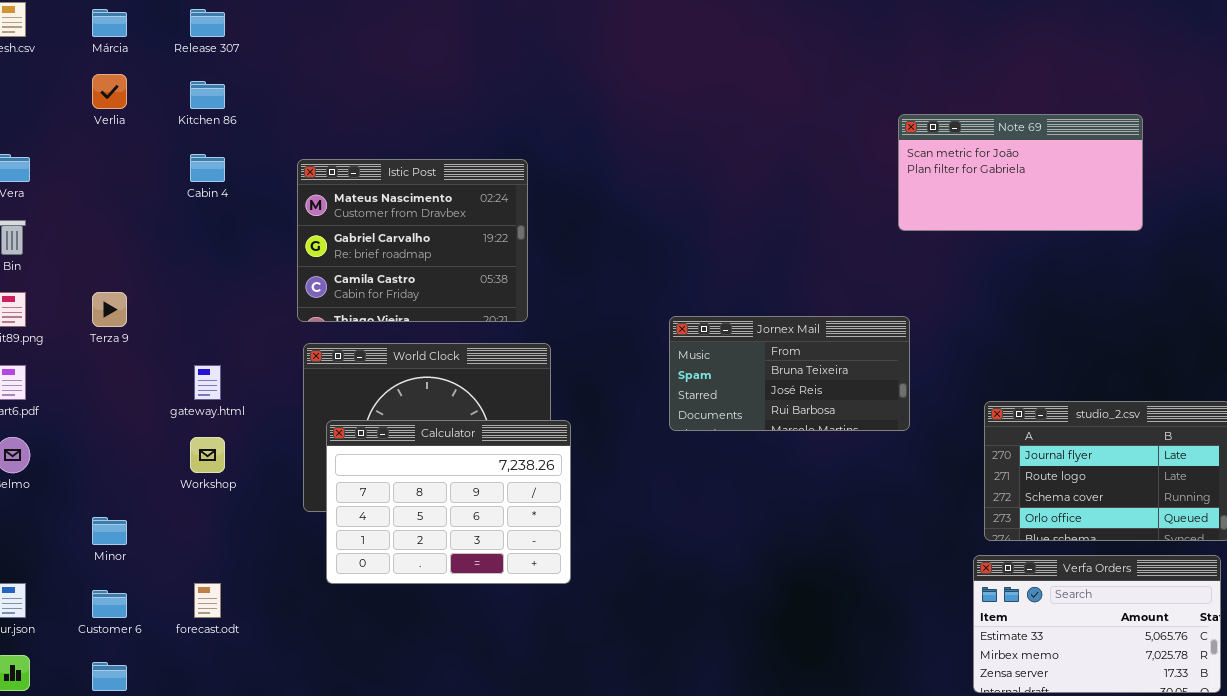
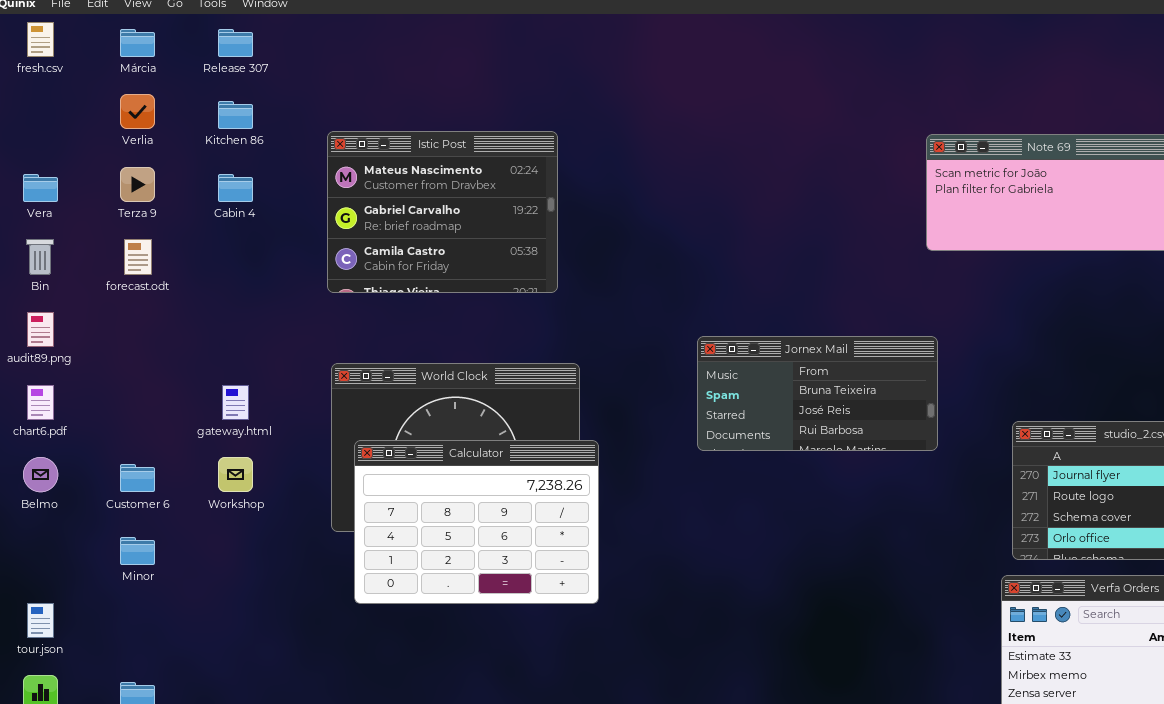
Istic Post: [297,159,528,322] -> [327,131,558,293], moved
Terza 9: [92,292,127,327] -> [120,167,155,202], moved
forecast.odt: [194,583,221,618] -> [124,239,152,275], moved
Customer 6: [92,590,127,618] -> [120,464,155,492], moved

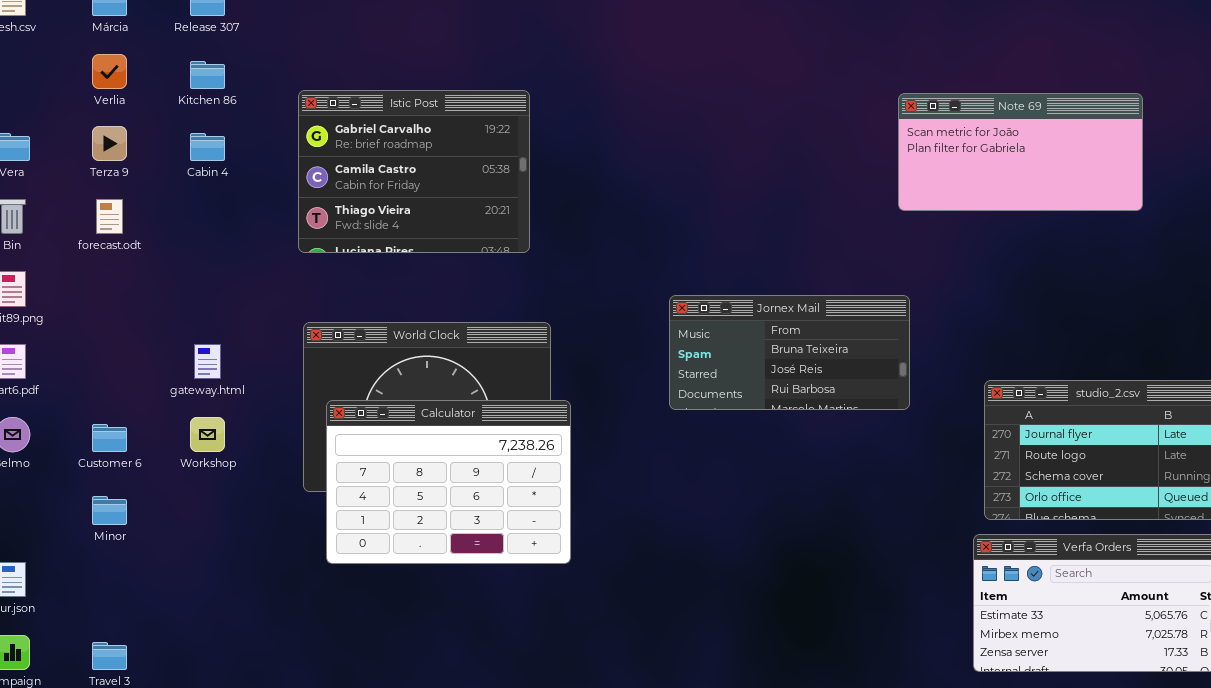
Istic Post: [327,131,558,293] -> [298,90,530,253], scrolled down 1 row

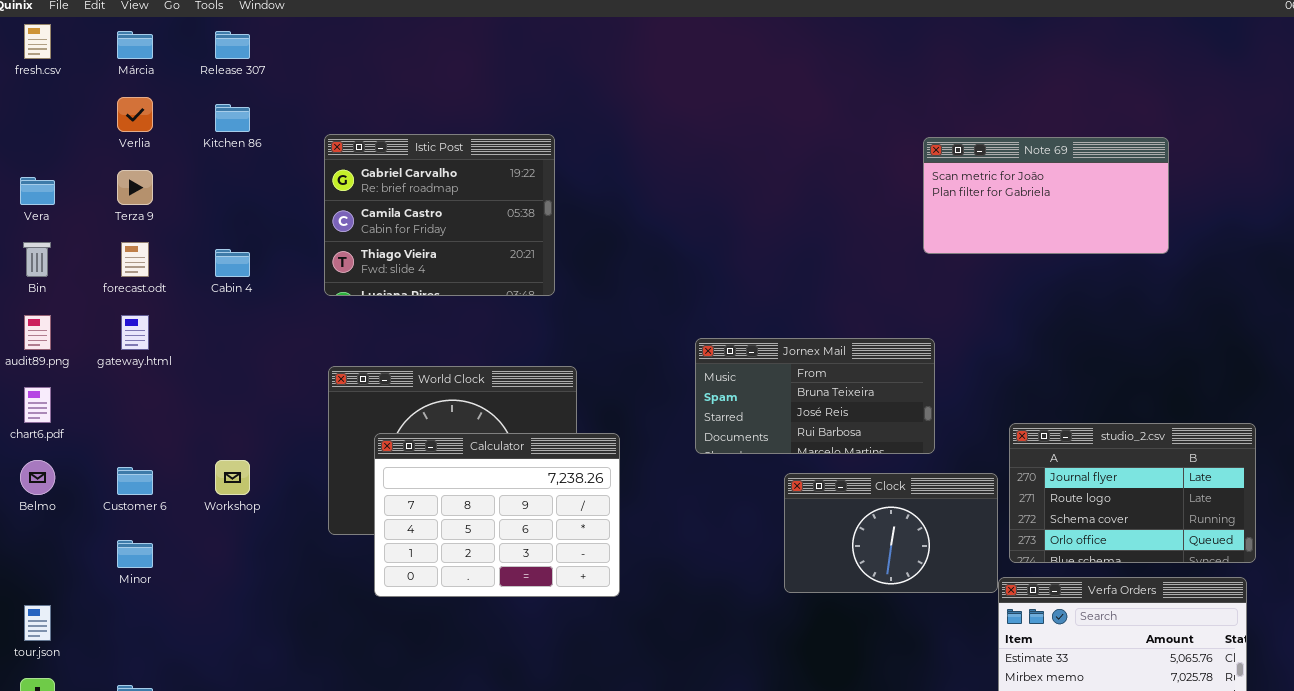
Cabin 4: [190,133,225,161] -> [215,249,250,277], moved
gateway.html: [194,344,221,379] -> [121,315,149,350], moved
Calculator: [326,400,571,564] -> [374,433,620,597], moved
Clock: none -> [784,473,998,593], opened

